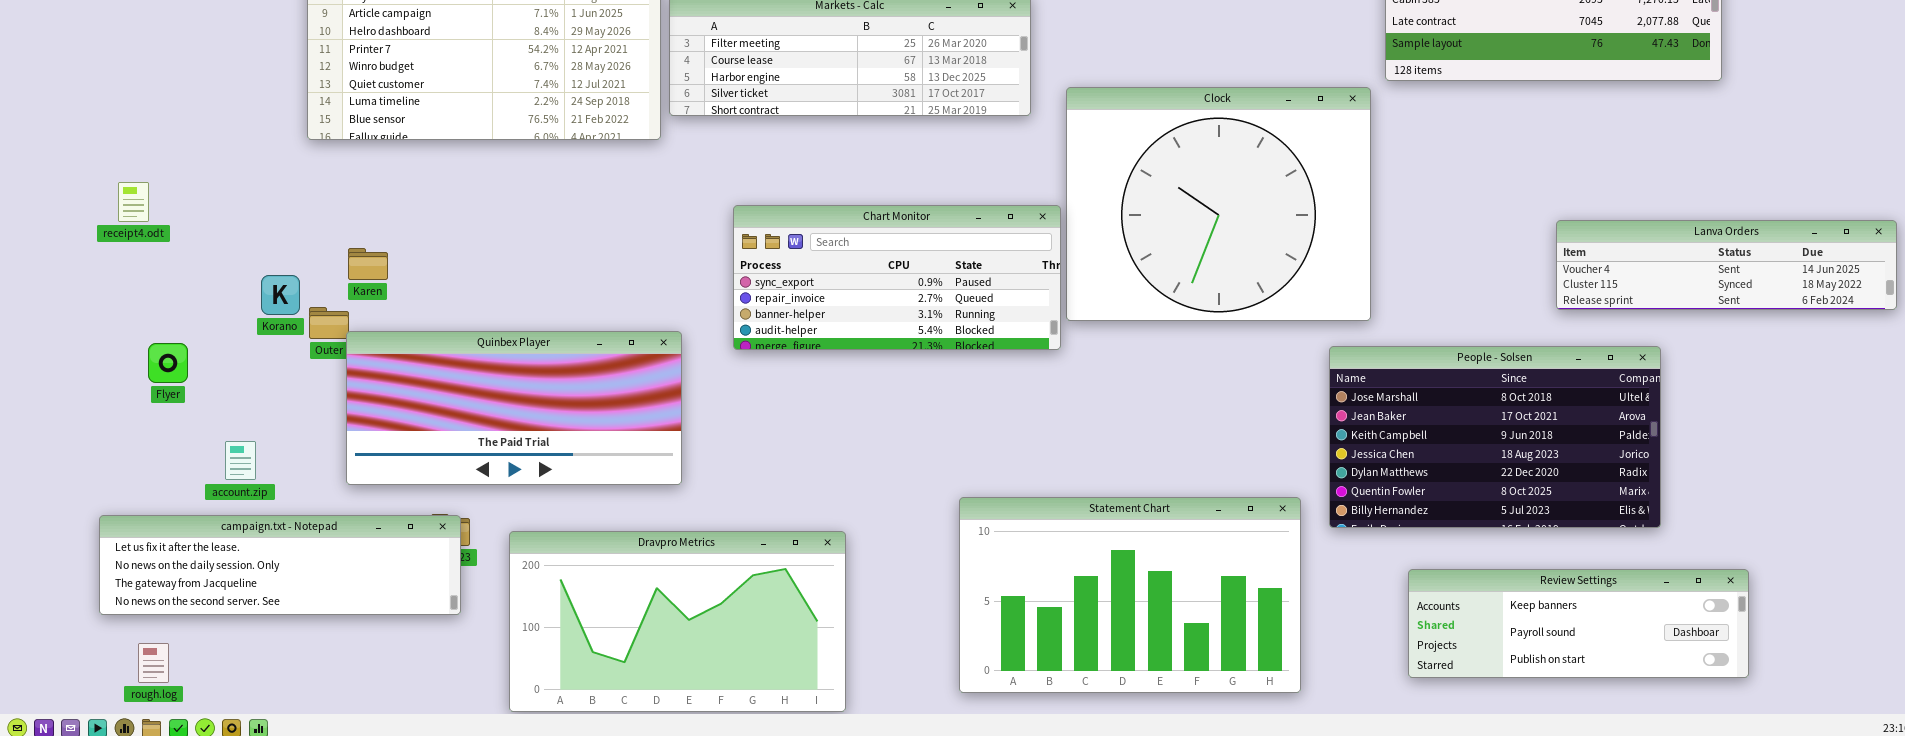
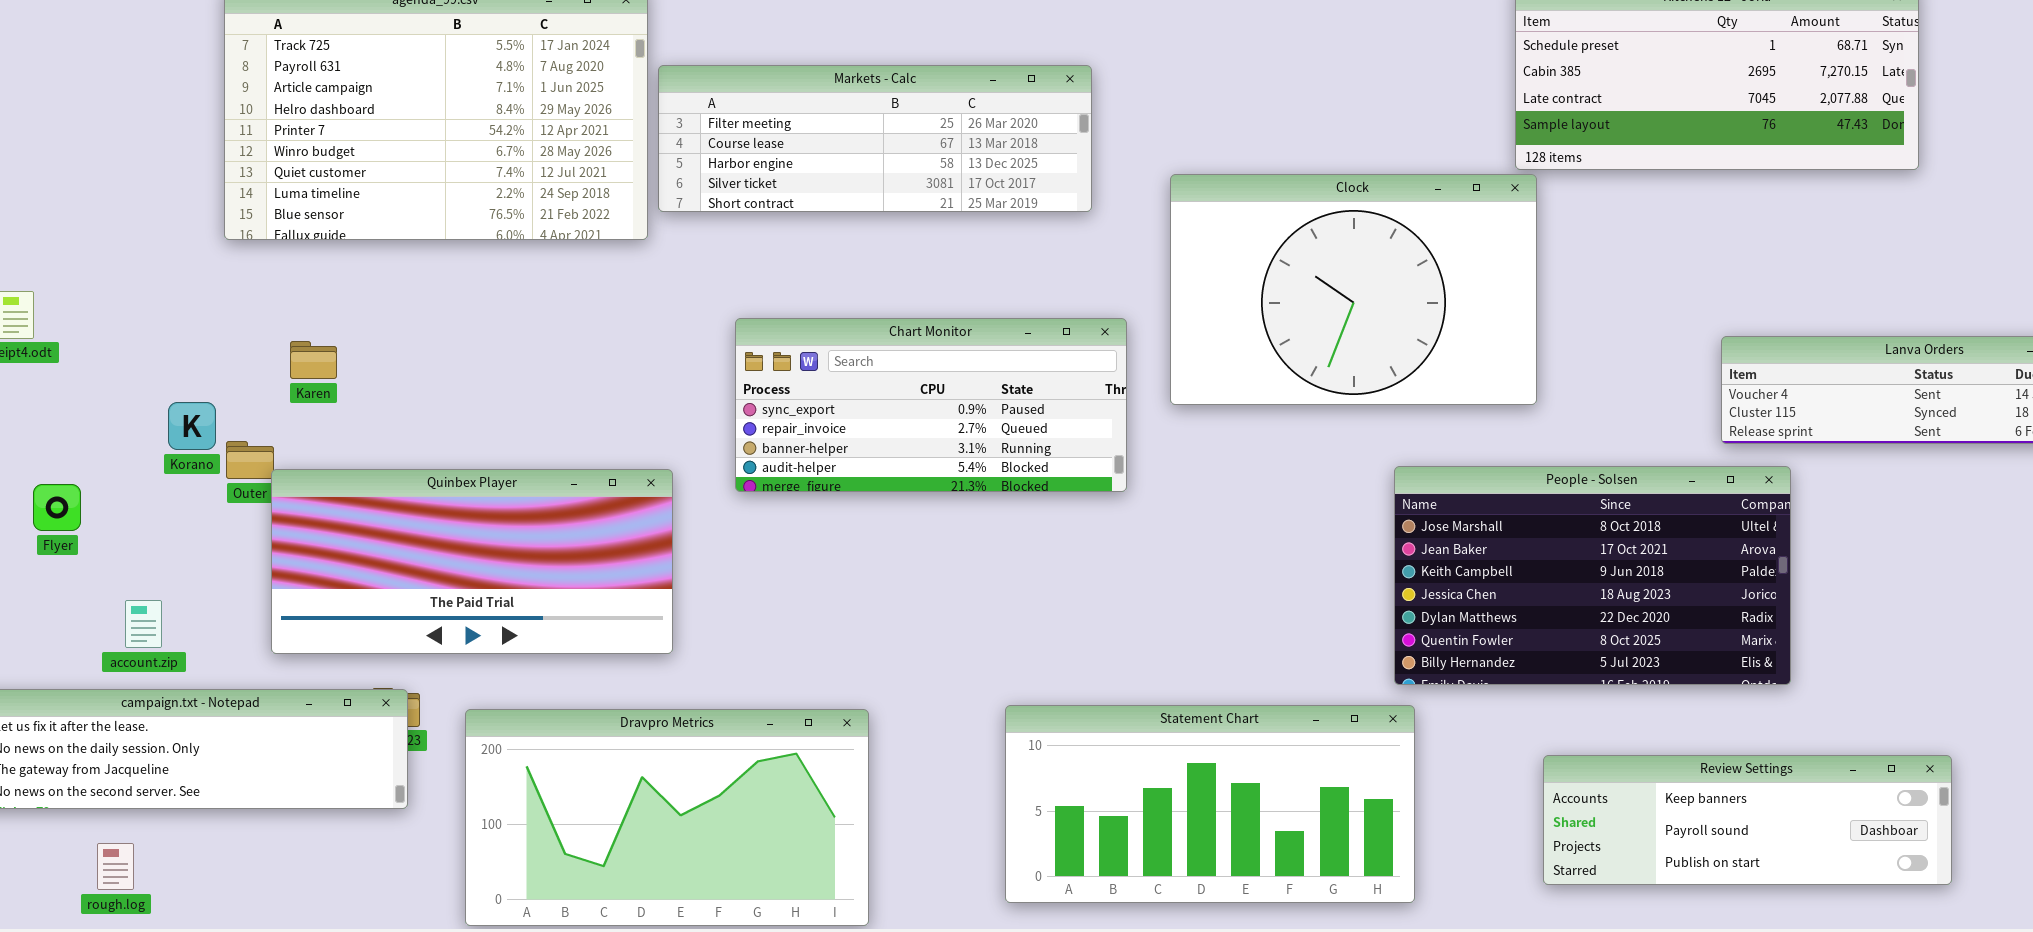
Clock: [1066,87,1371,321] -> [1170,174,1537,405], moved, resized
Karen: [348,248,388,280] -> [290,341,337,379], moved
People - Solsen: [1329,346,1661,528] -> [1394,466,1791,685], moved
Statement Chart: [959,497,1301,693] -> [1005,705,1415,903], resized
rough.log: [138,643,169,683] -> [97,843,134,890], moved

